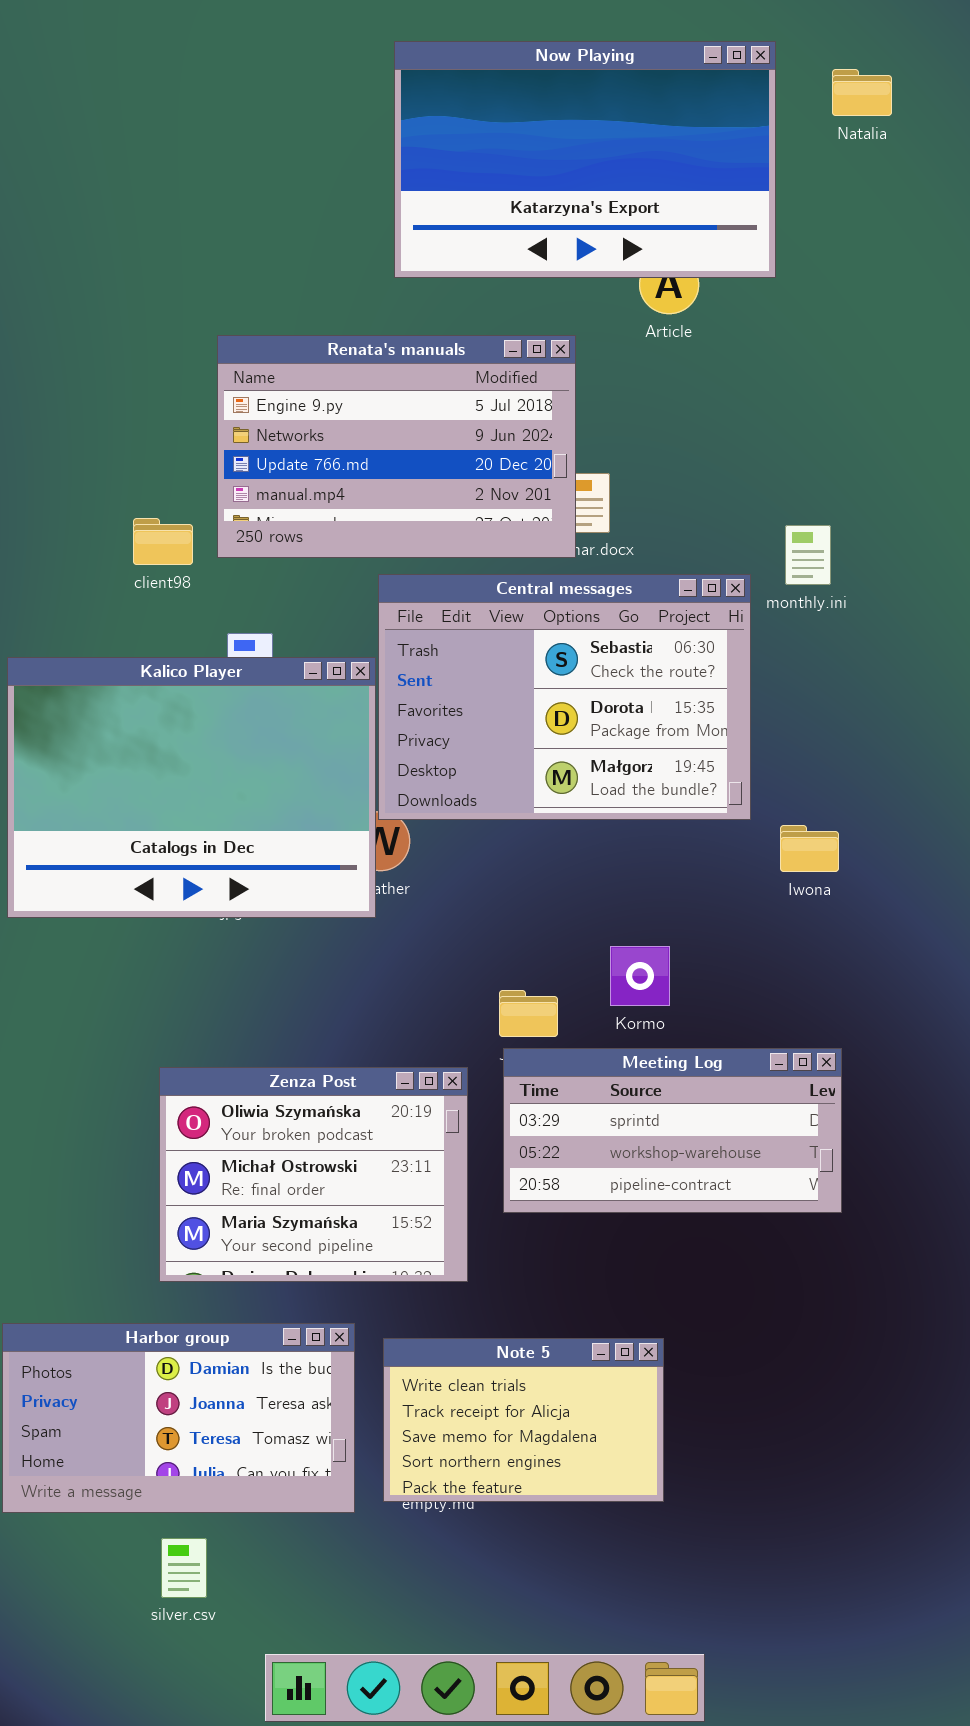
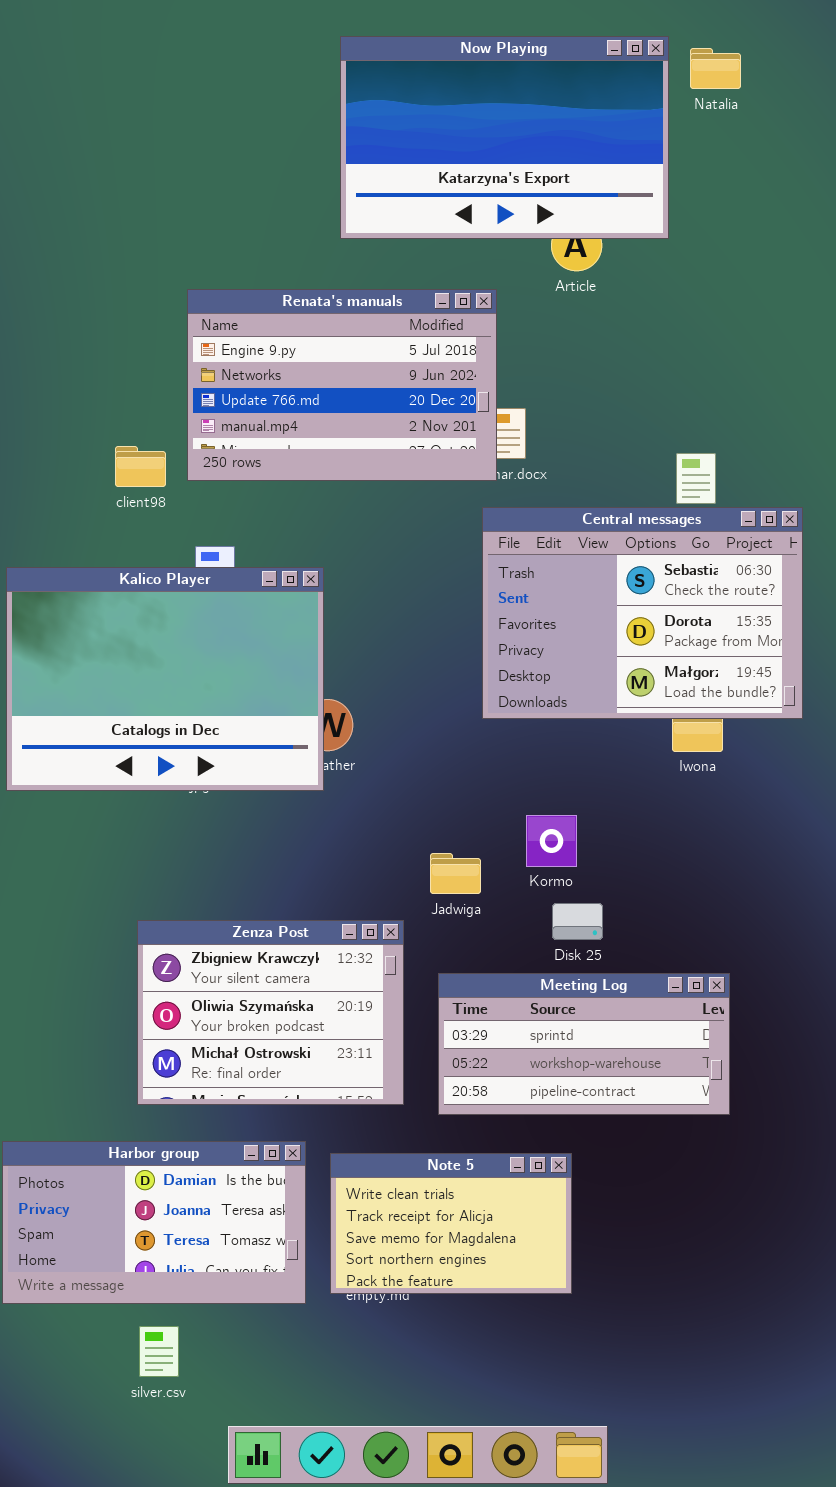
Natalia: [832,69,892,116] -> [690,48,741,89], moved
Central messages: [378,574,751,820] -> [482,507,803,719], moved
Meeting Log: [503,1048,842,1213] -> [438,973,730,1115], moved
Zenza Post: [159,1067,468,1282] -> [137,920,404,1105], scrolled up 1 row

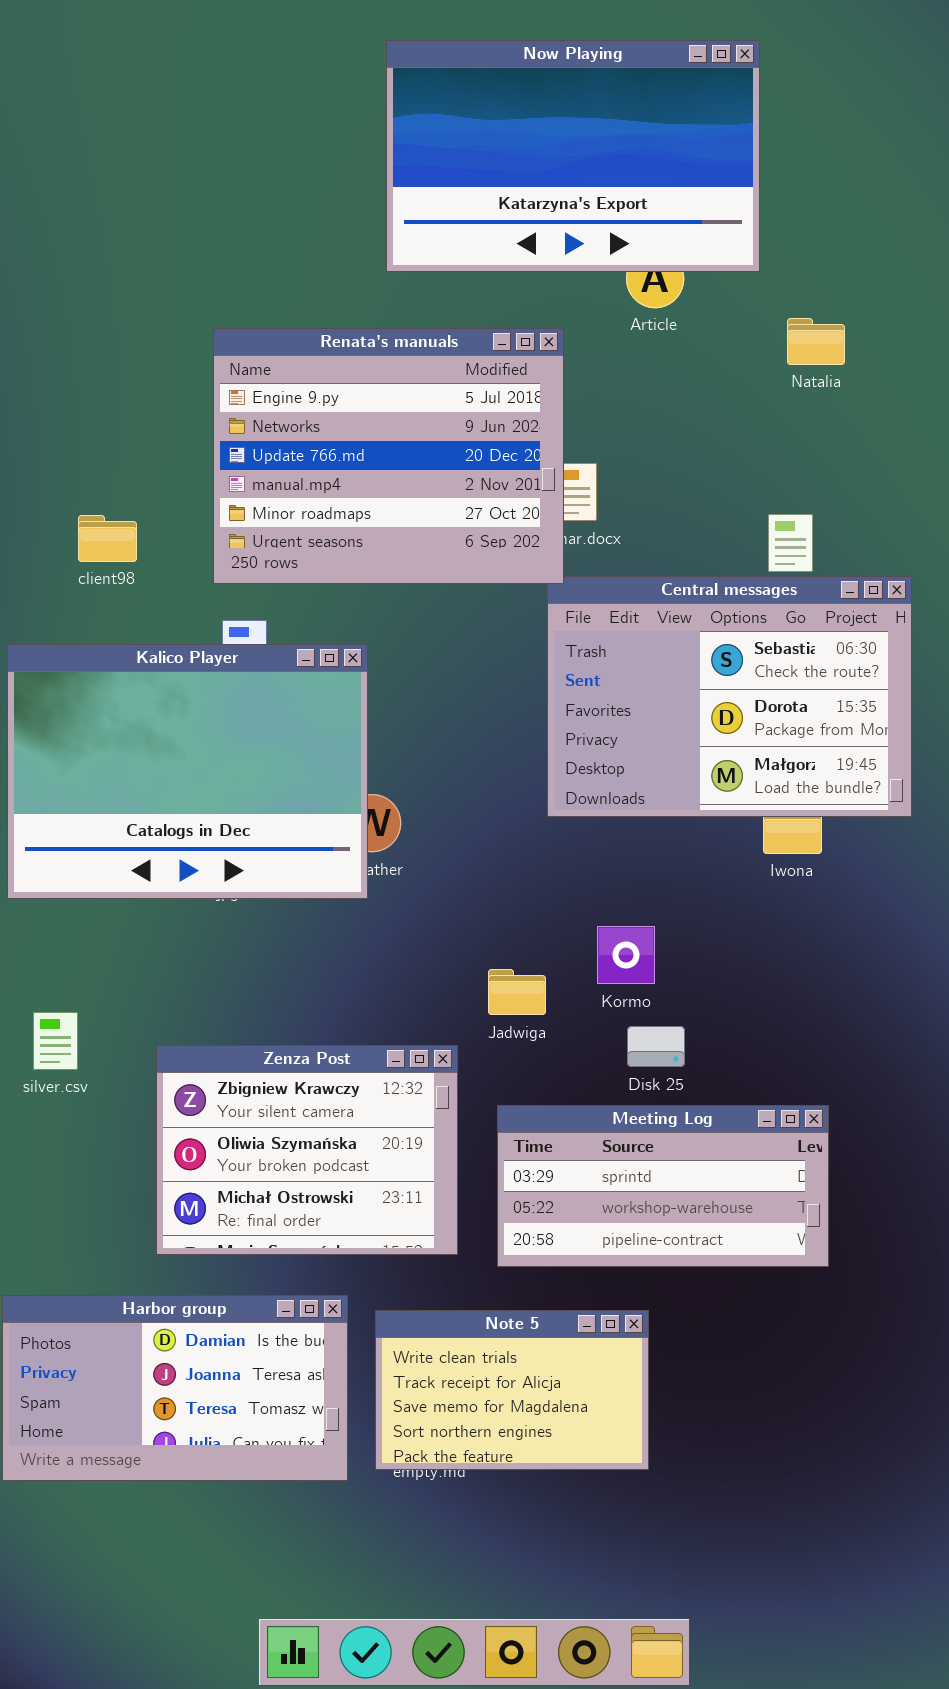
Natalia: [690,48,741,89] -> [787,318,845,365], moved
Renata's manuals: [187,289,497,481] -> [213,328,564,584], resized
client98: [115,446,166,487] -> [78,515,137,562], moved
silver.csv: [139,1326,179,1377] -> [33,1012,78,1070], moved

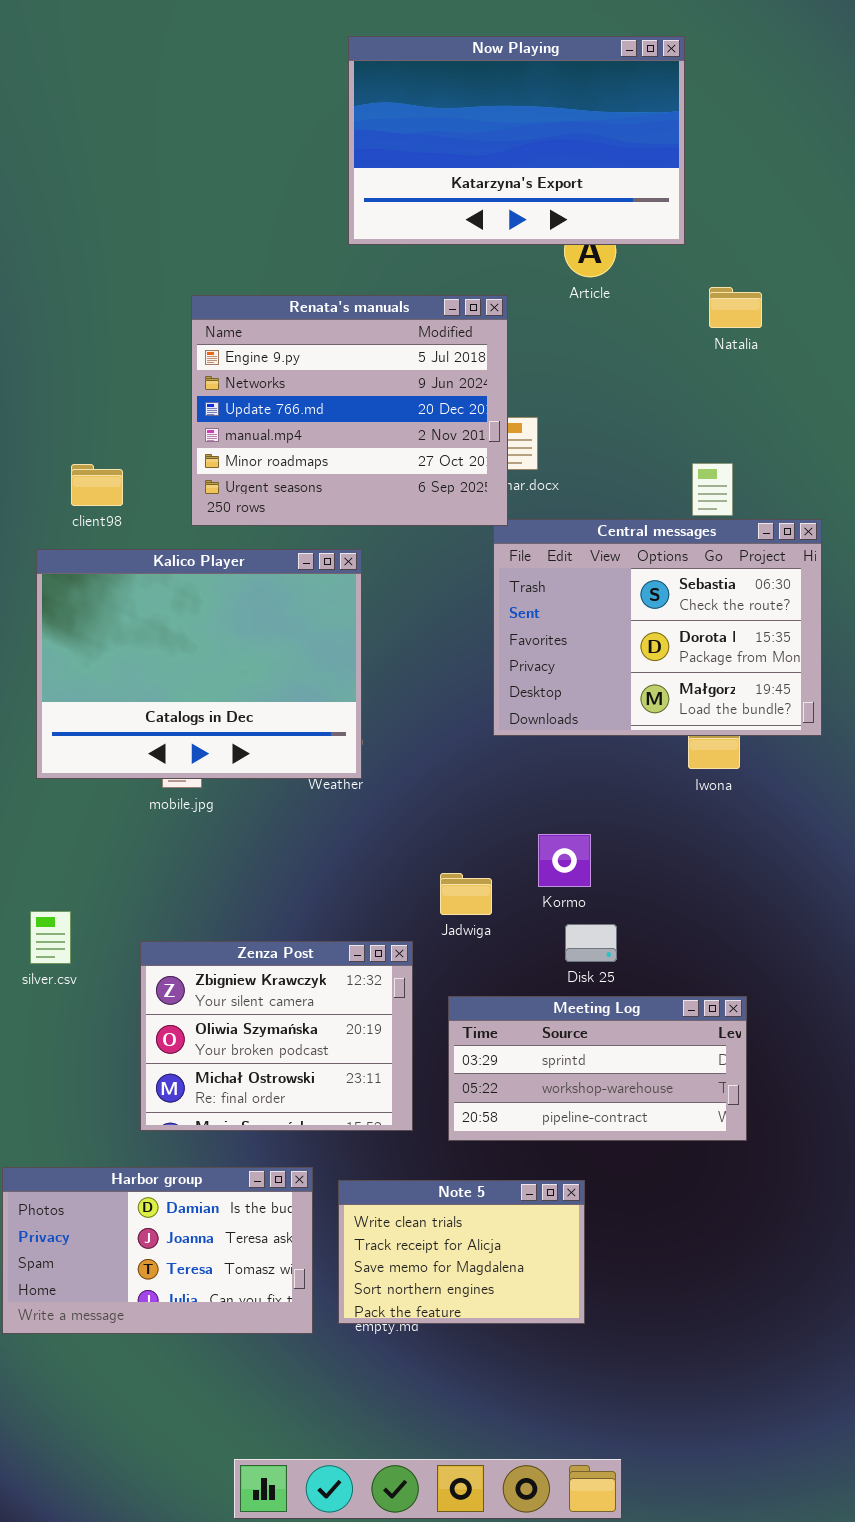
Kalico Player: [7,644,368,899] -> [36,549,362,779], moved

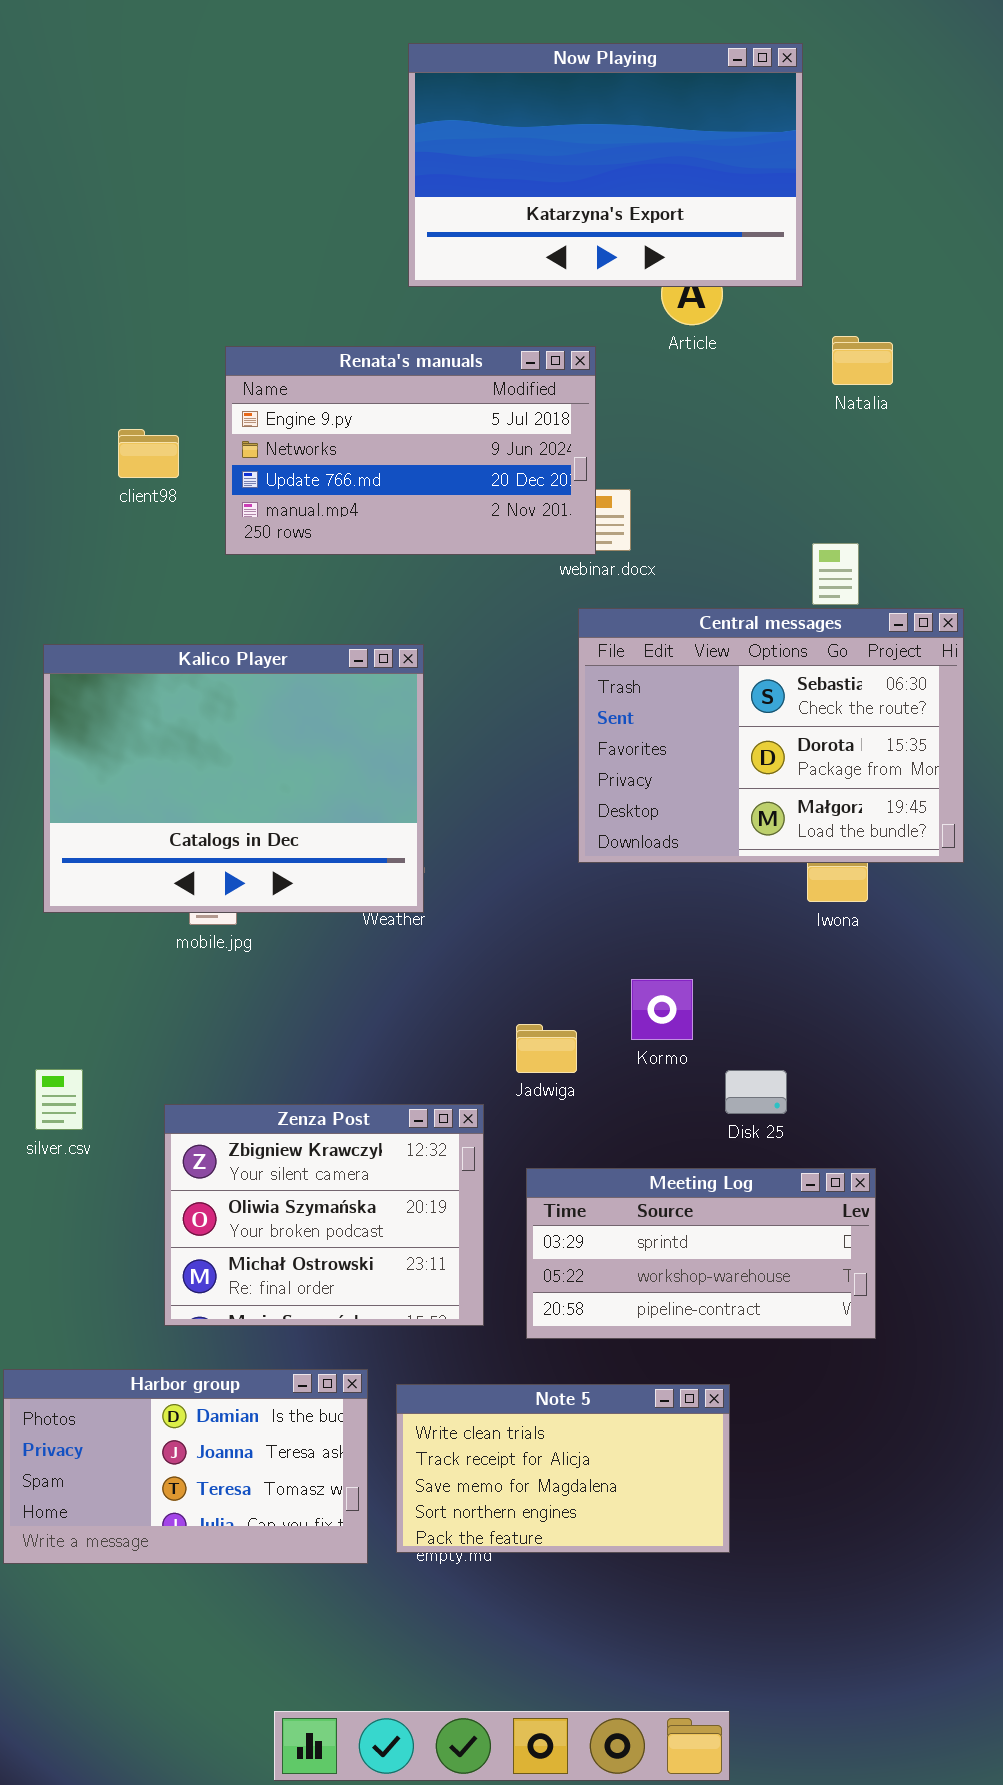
Renata's manuals: [191,295,508,526] -> [225,346,596,555], resized
client98: [71,464,123,506] -> [118,429,179,478], moved
Disk 25: [565,924,617,962] -> [725,1070,787,1114], moved
Note 5: [338,1180,585,1324] -> [396,1384,730,1553], resized

